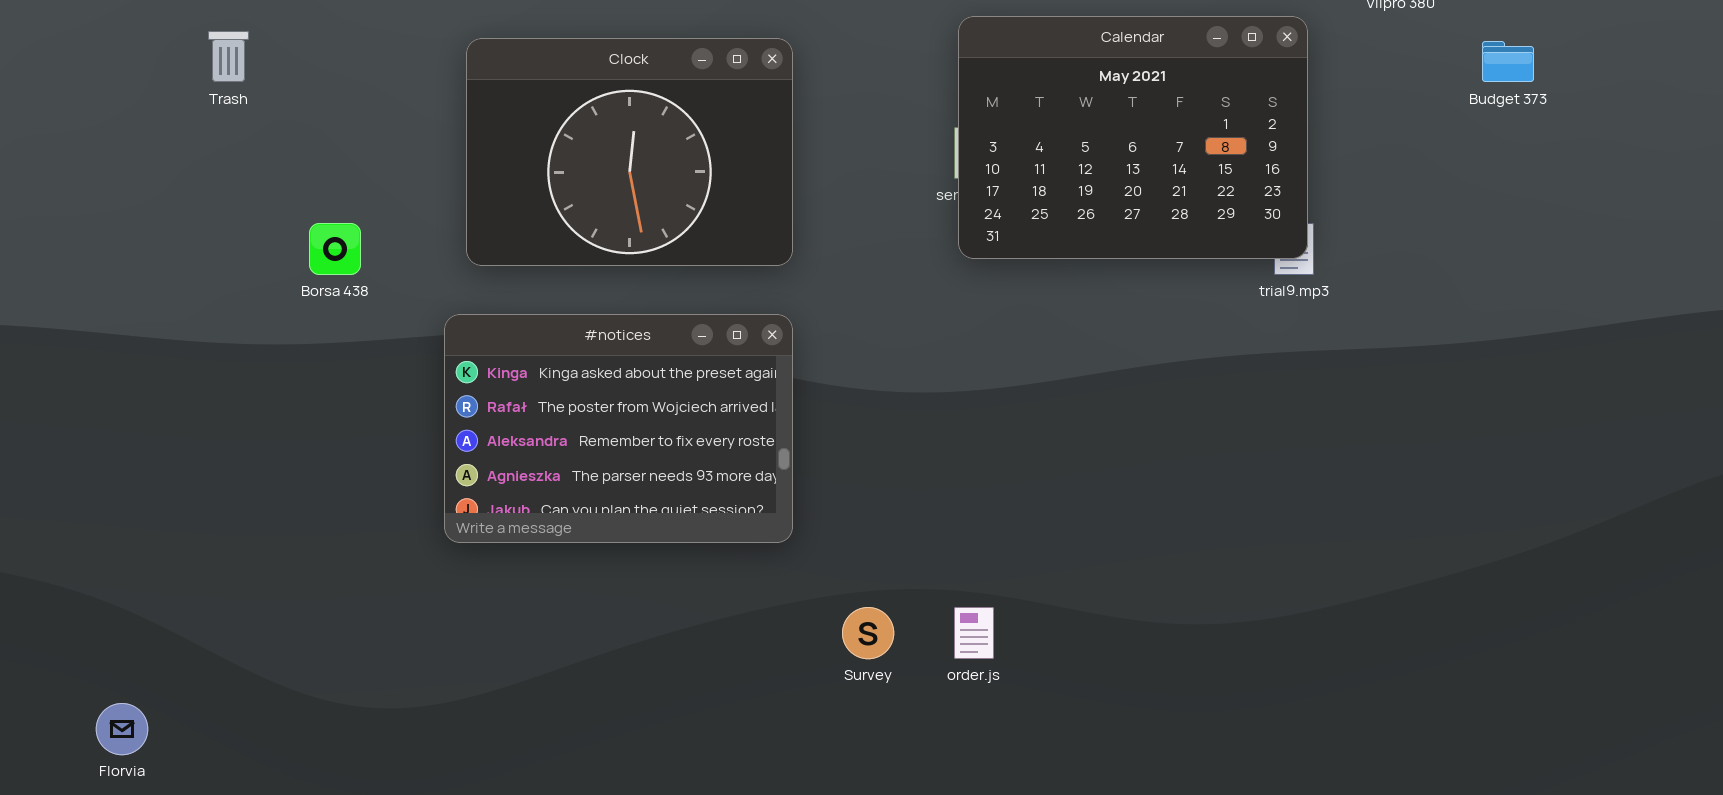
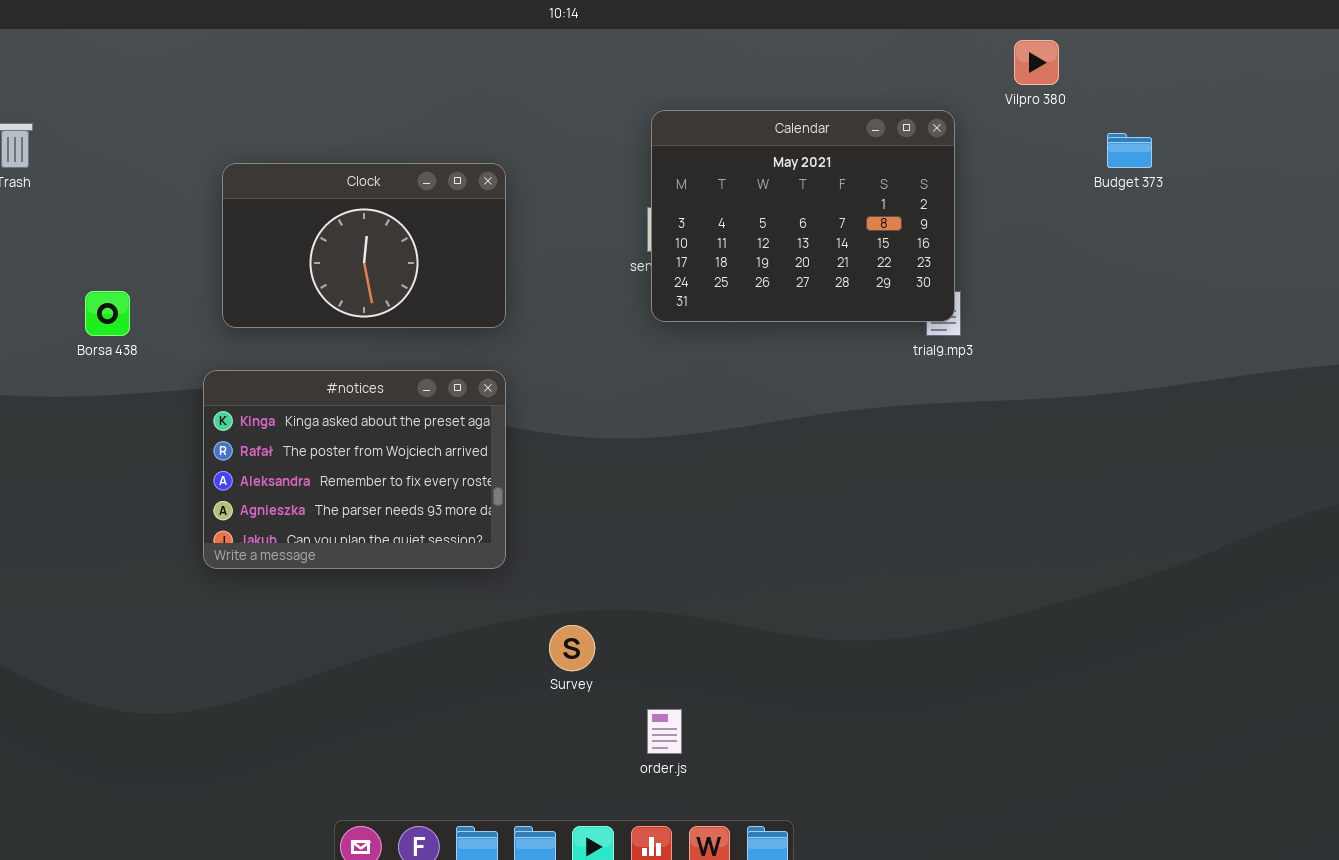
Clock: [466,38,793,266] -> [222,163,506,328], resized
order.js: [954,607,994,659] -> [647,709,682,754], moved

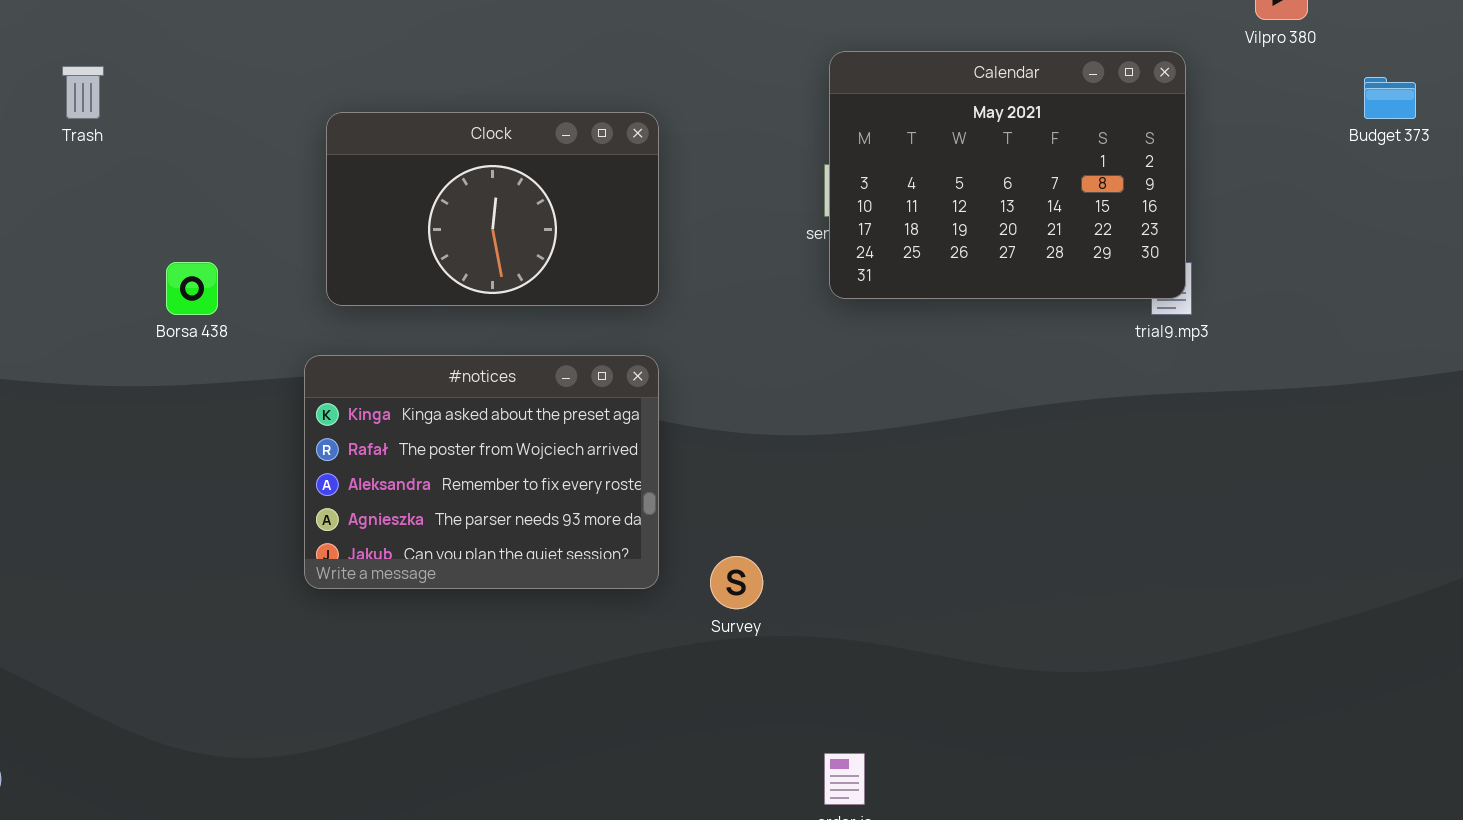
Survey: [549,625,595,671] -> [710,556,763,609], moved

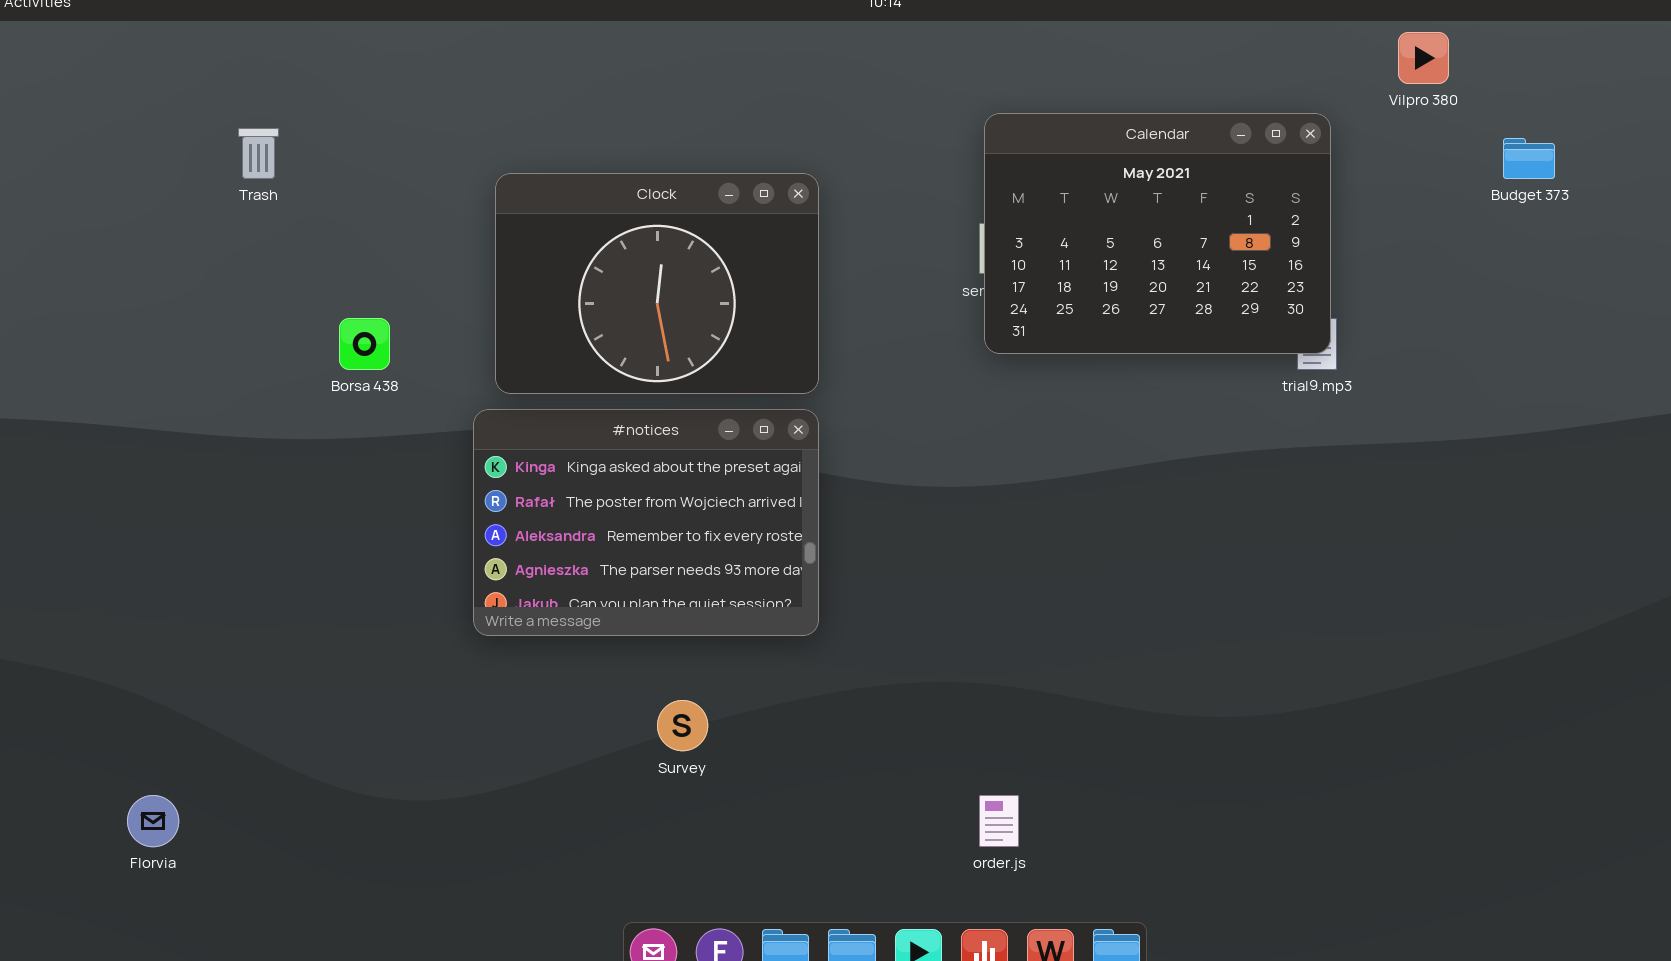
Clock: [326,112,659,306] -> [495,173,819,394], resized
Survey: [710,556,763,609] -> [657,700,708,751], moved

